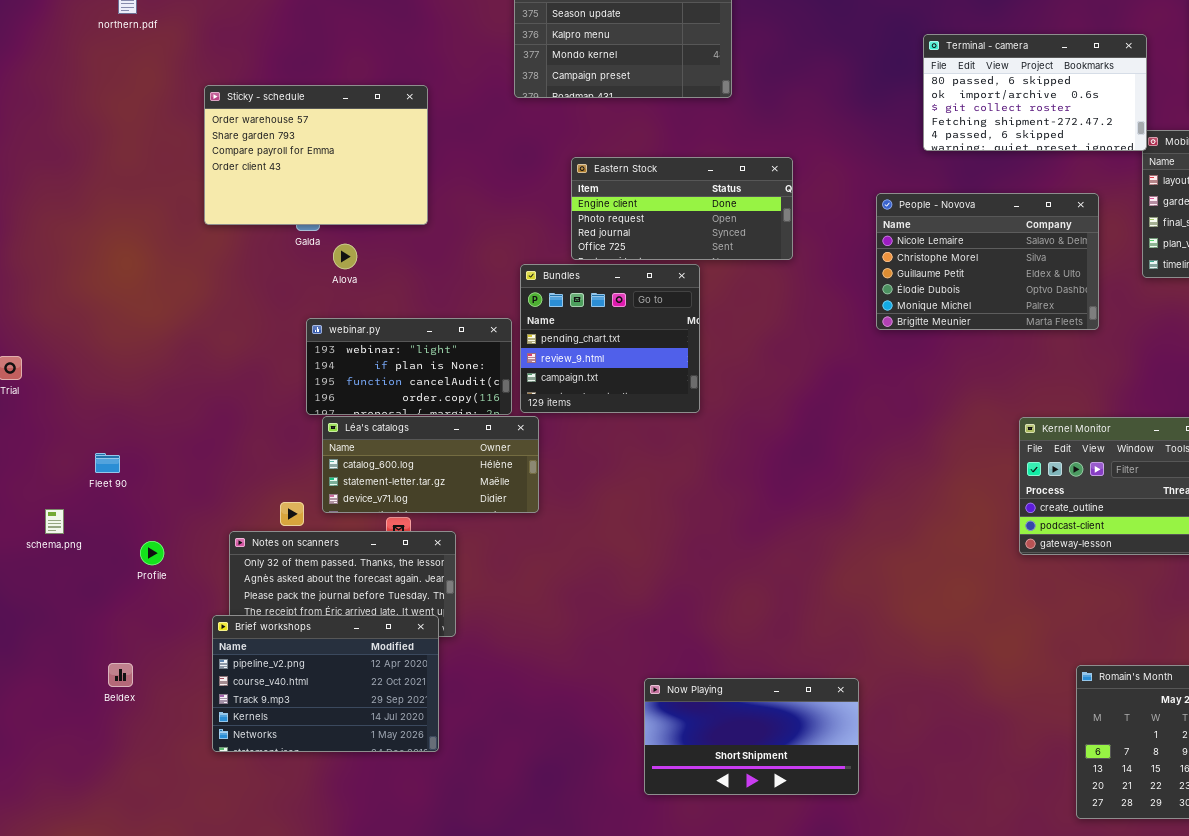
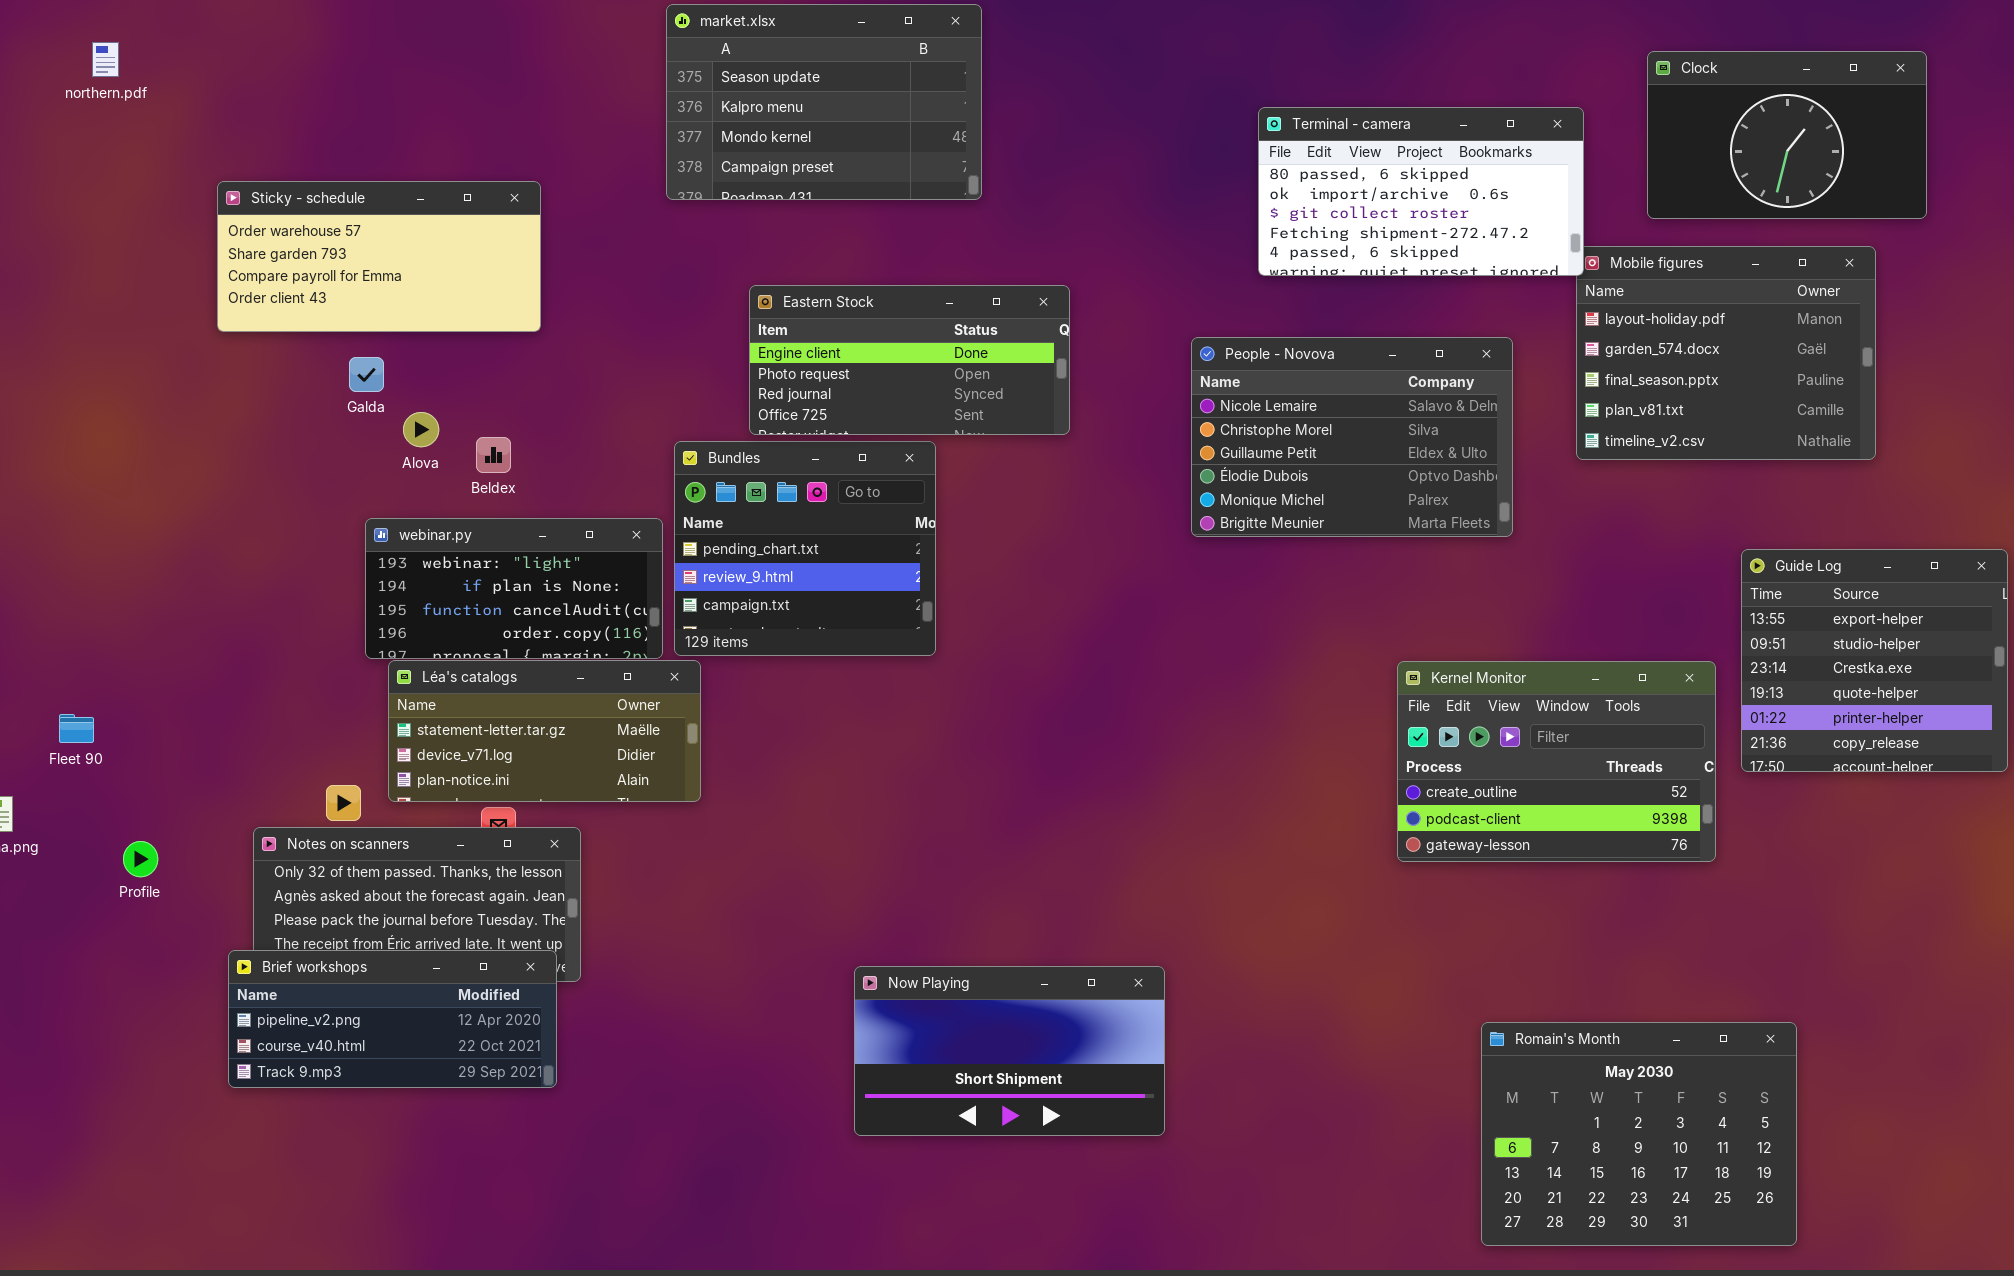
Sticky - schedule: [204,85,428,225] -> [217,181,541,332], resized
Léa's catalogs: [322,416,539,513] -> [388,660,701,802], scrolled down 1 row
Brief workshops: [212,615,439,752] -> [228,950,557,1088], resized
Beldex: [108,663,133,687] -> [476,437,511,473], moved
Now Playing: [644,678,859,795] -> [854,966,1165,1136], moved

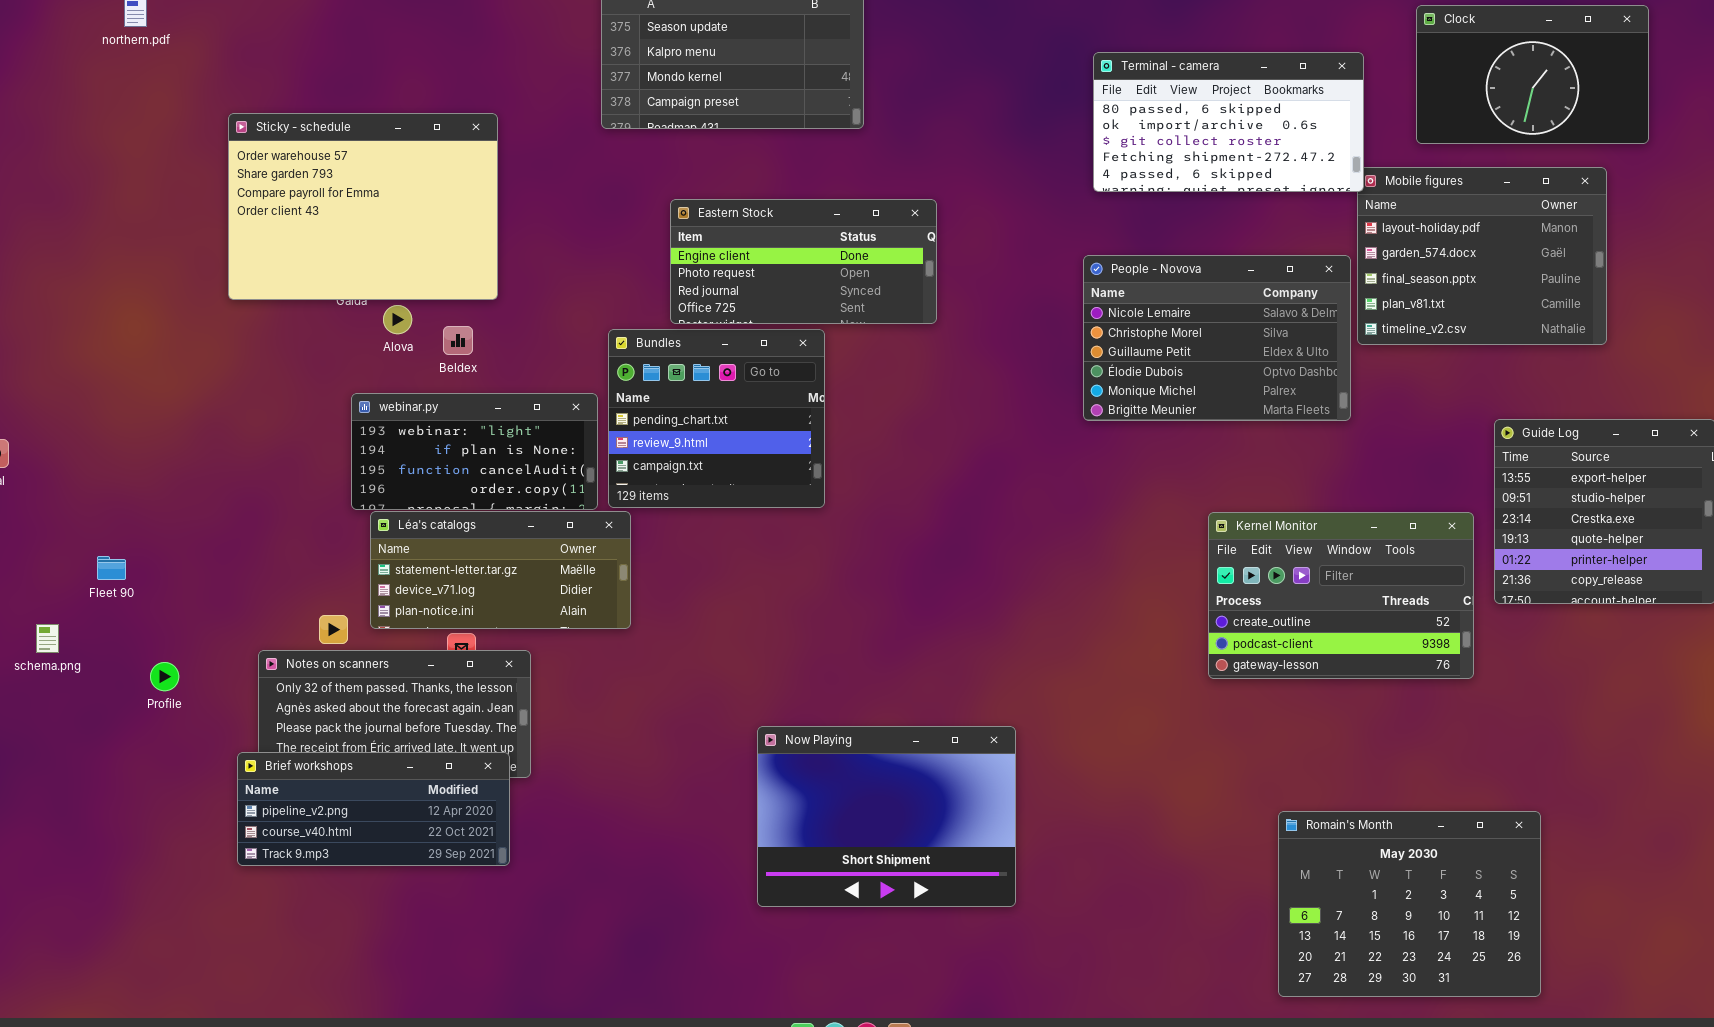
Sticky - schedule: [217,181,541,332] -> [228,113,498,300], resized
People - Novova: [1191,337,1513,537] -> [1083,255,1351,421], moved
Now Playing: [854,966,1165,1136] -> [757,726,1016,907], resized

